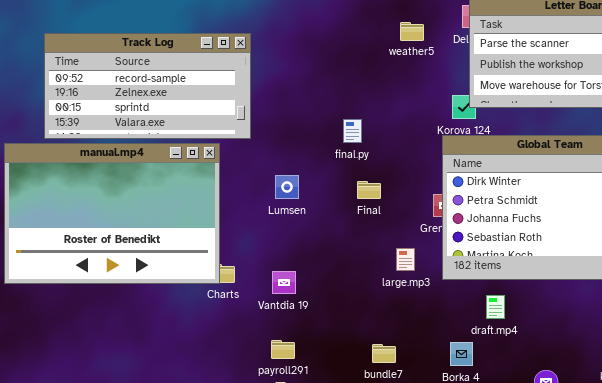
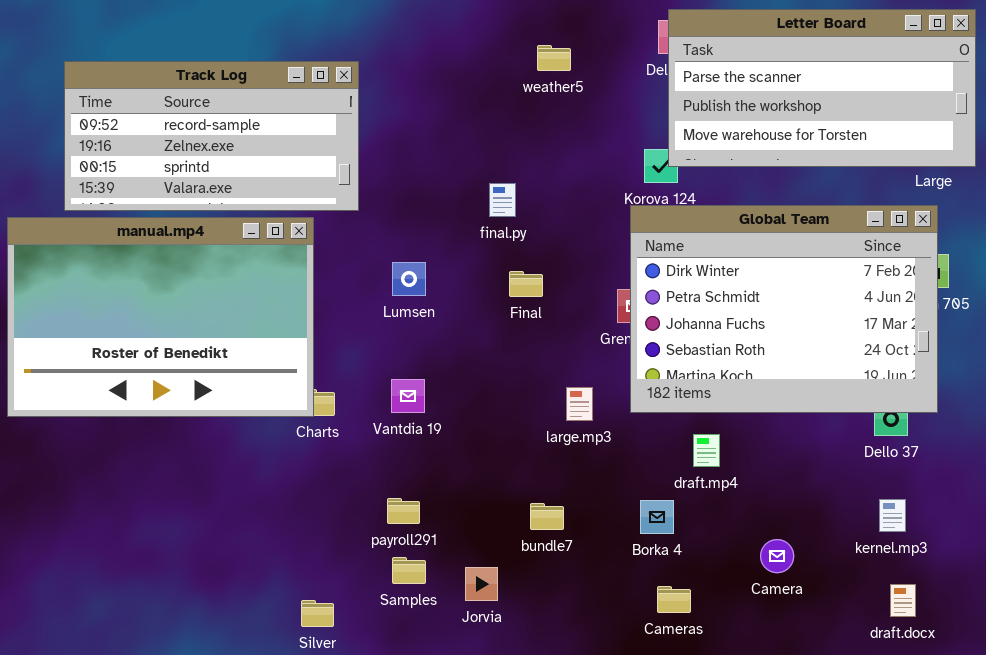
weather5: [400,22,424,41] -> [537,45,571,71], moved
large.mp3: [396,248,415,271] -> [566,387,593,421], moved
Vantdia 19: [272,271,296,294] -> [391,379,425,413], moved

